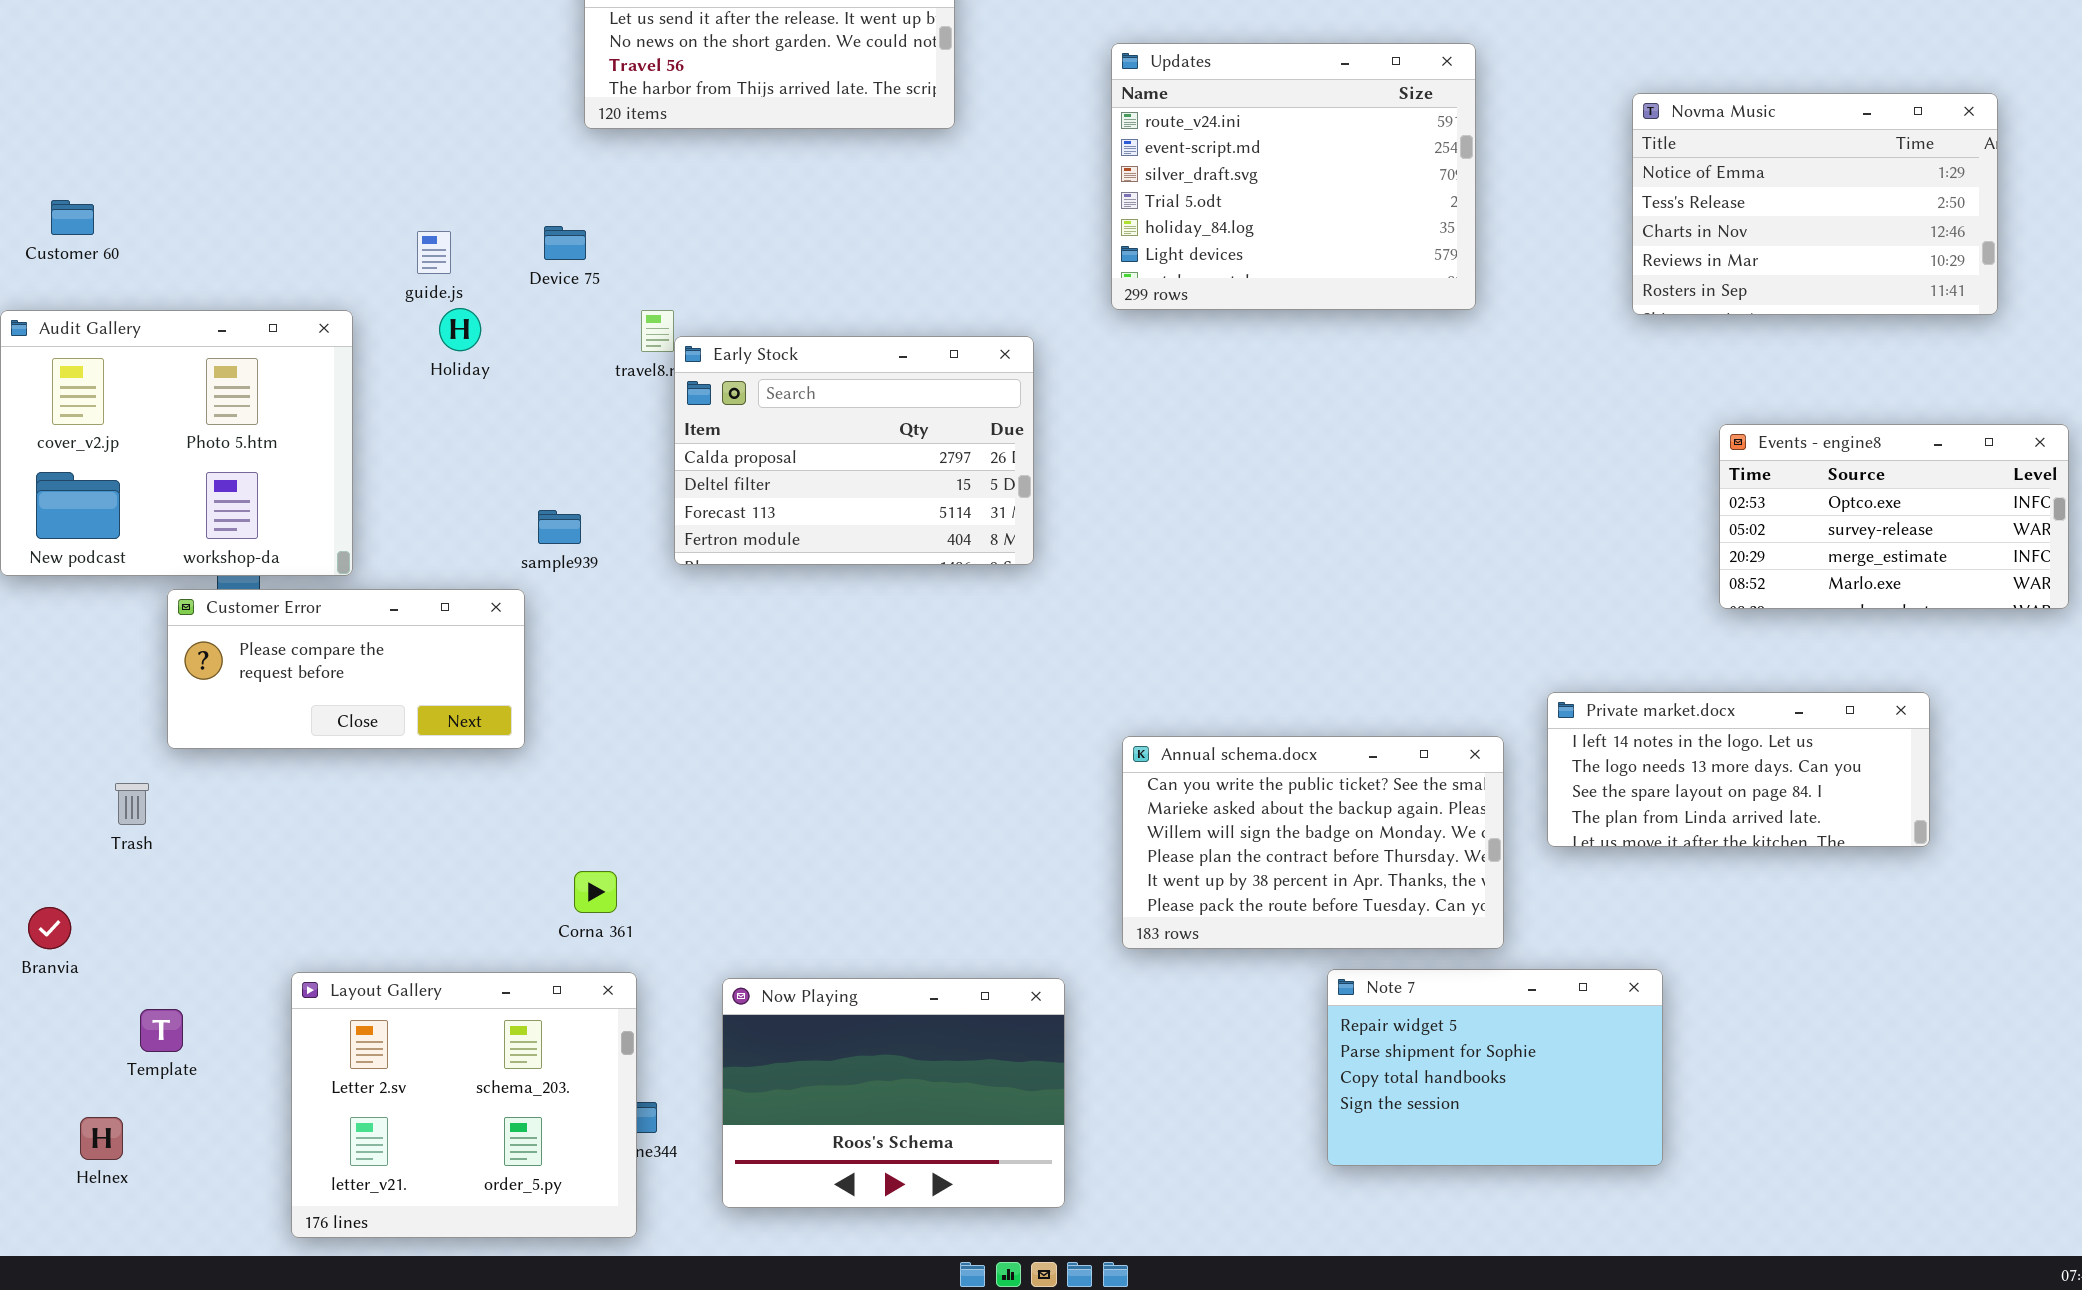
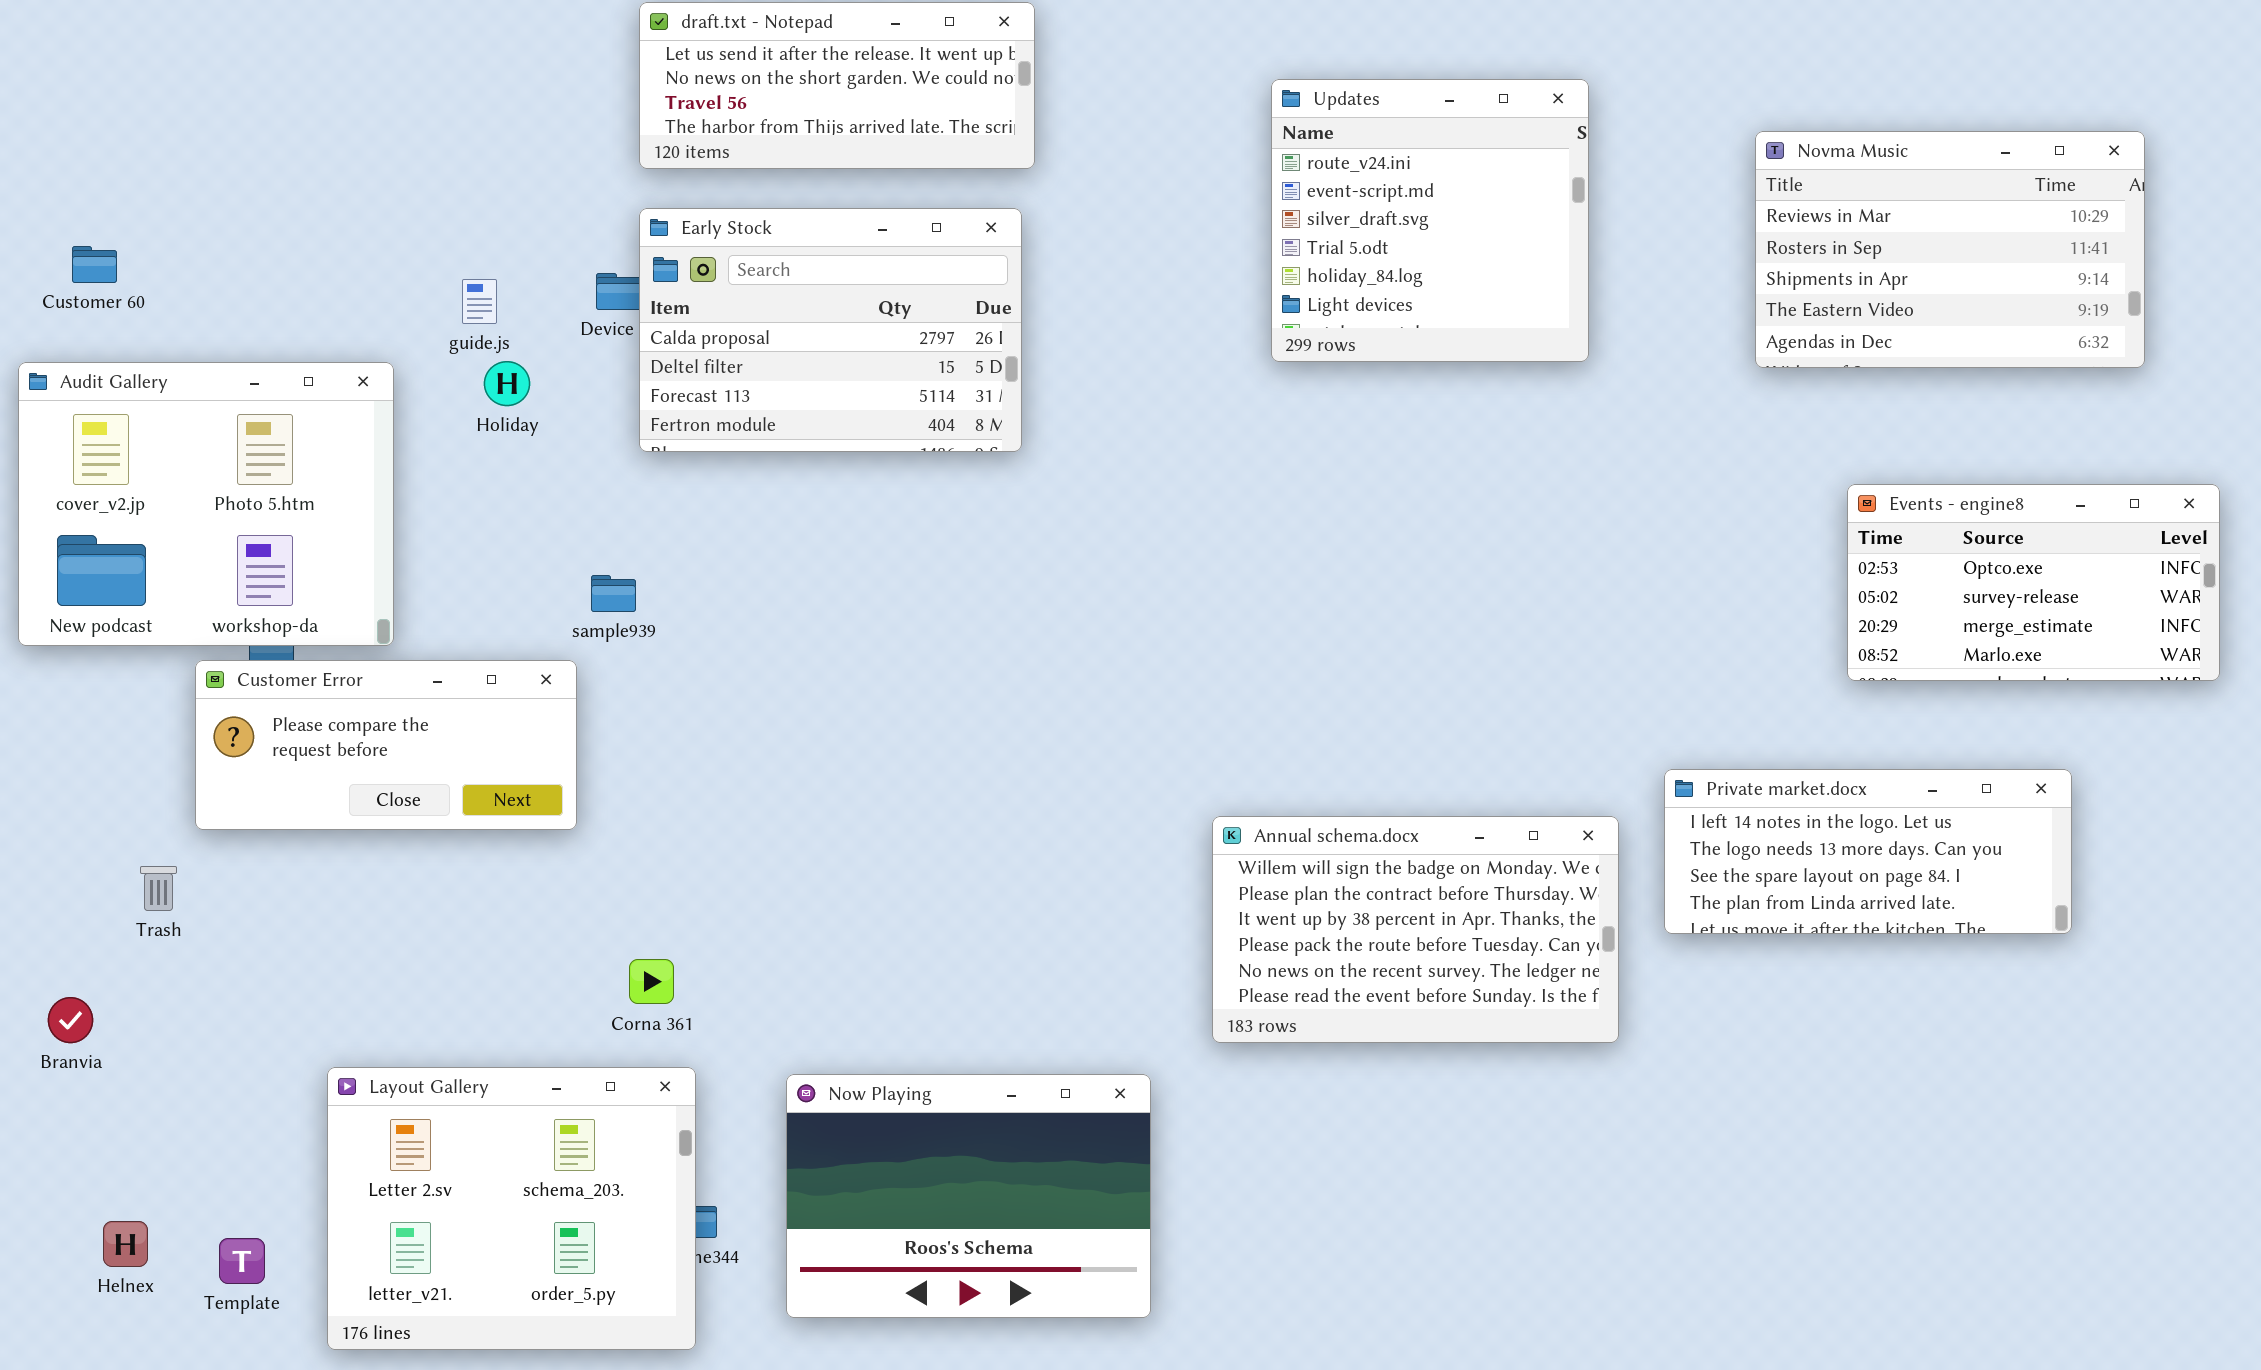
Updates: [1111,43,1476,310] -> [1271,79,1589,362], resized
Novma Music: [1632,93,1998,315] -> [1755,131,2145,368], scrolled down 3 rows
Early Stock: [674,336,1034,565] -> [639,208,1022,452], moved
Annual schema.docx: [1122,736,1504,949] -> [1212,816,1619,1043], scrolled down 2 rows
Note 7: [1327,969,1663,1166] -> none, closed
Template: [140,1009,183,1052] -> [219,1238,265,1284], moved

